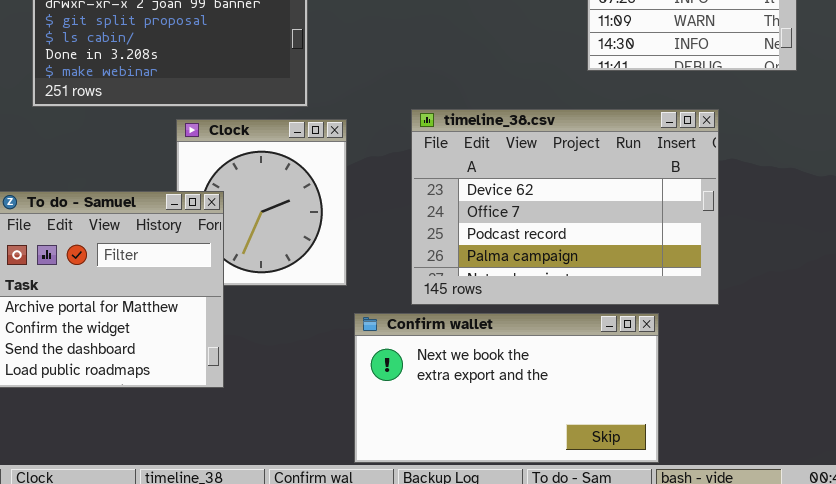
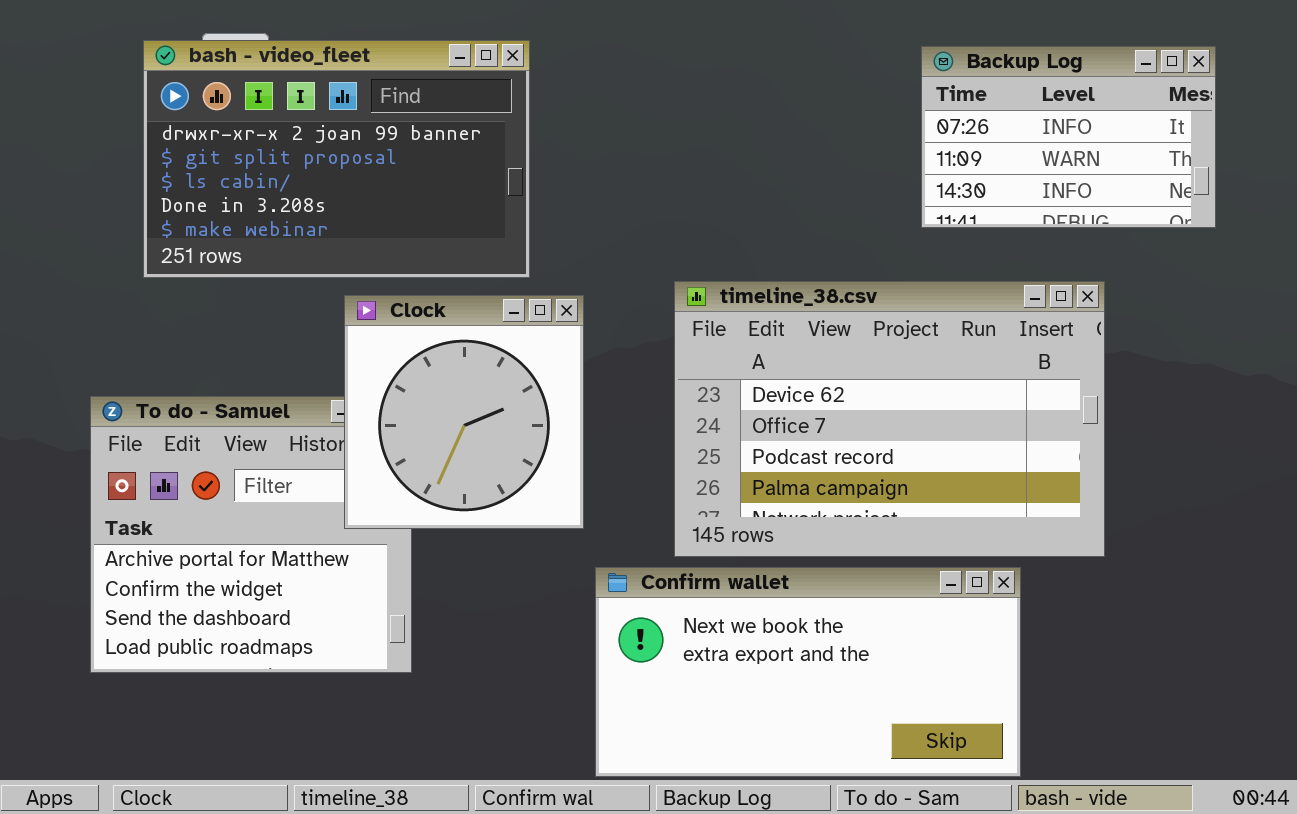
Clock: [176,119,347,286] -> [344,295,584,529], raised

